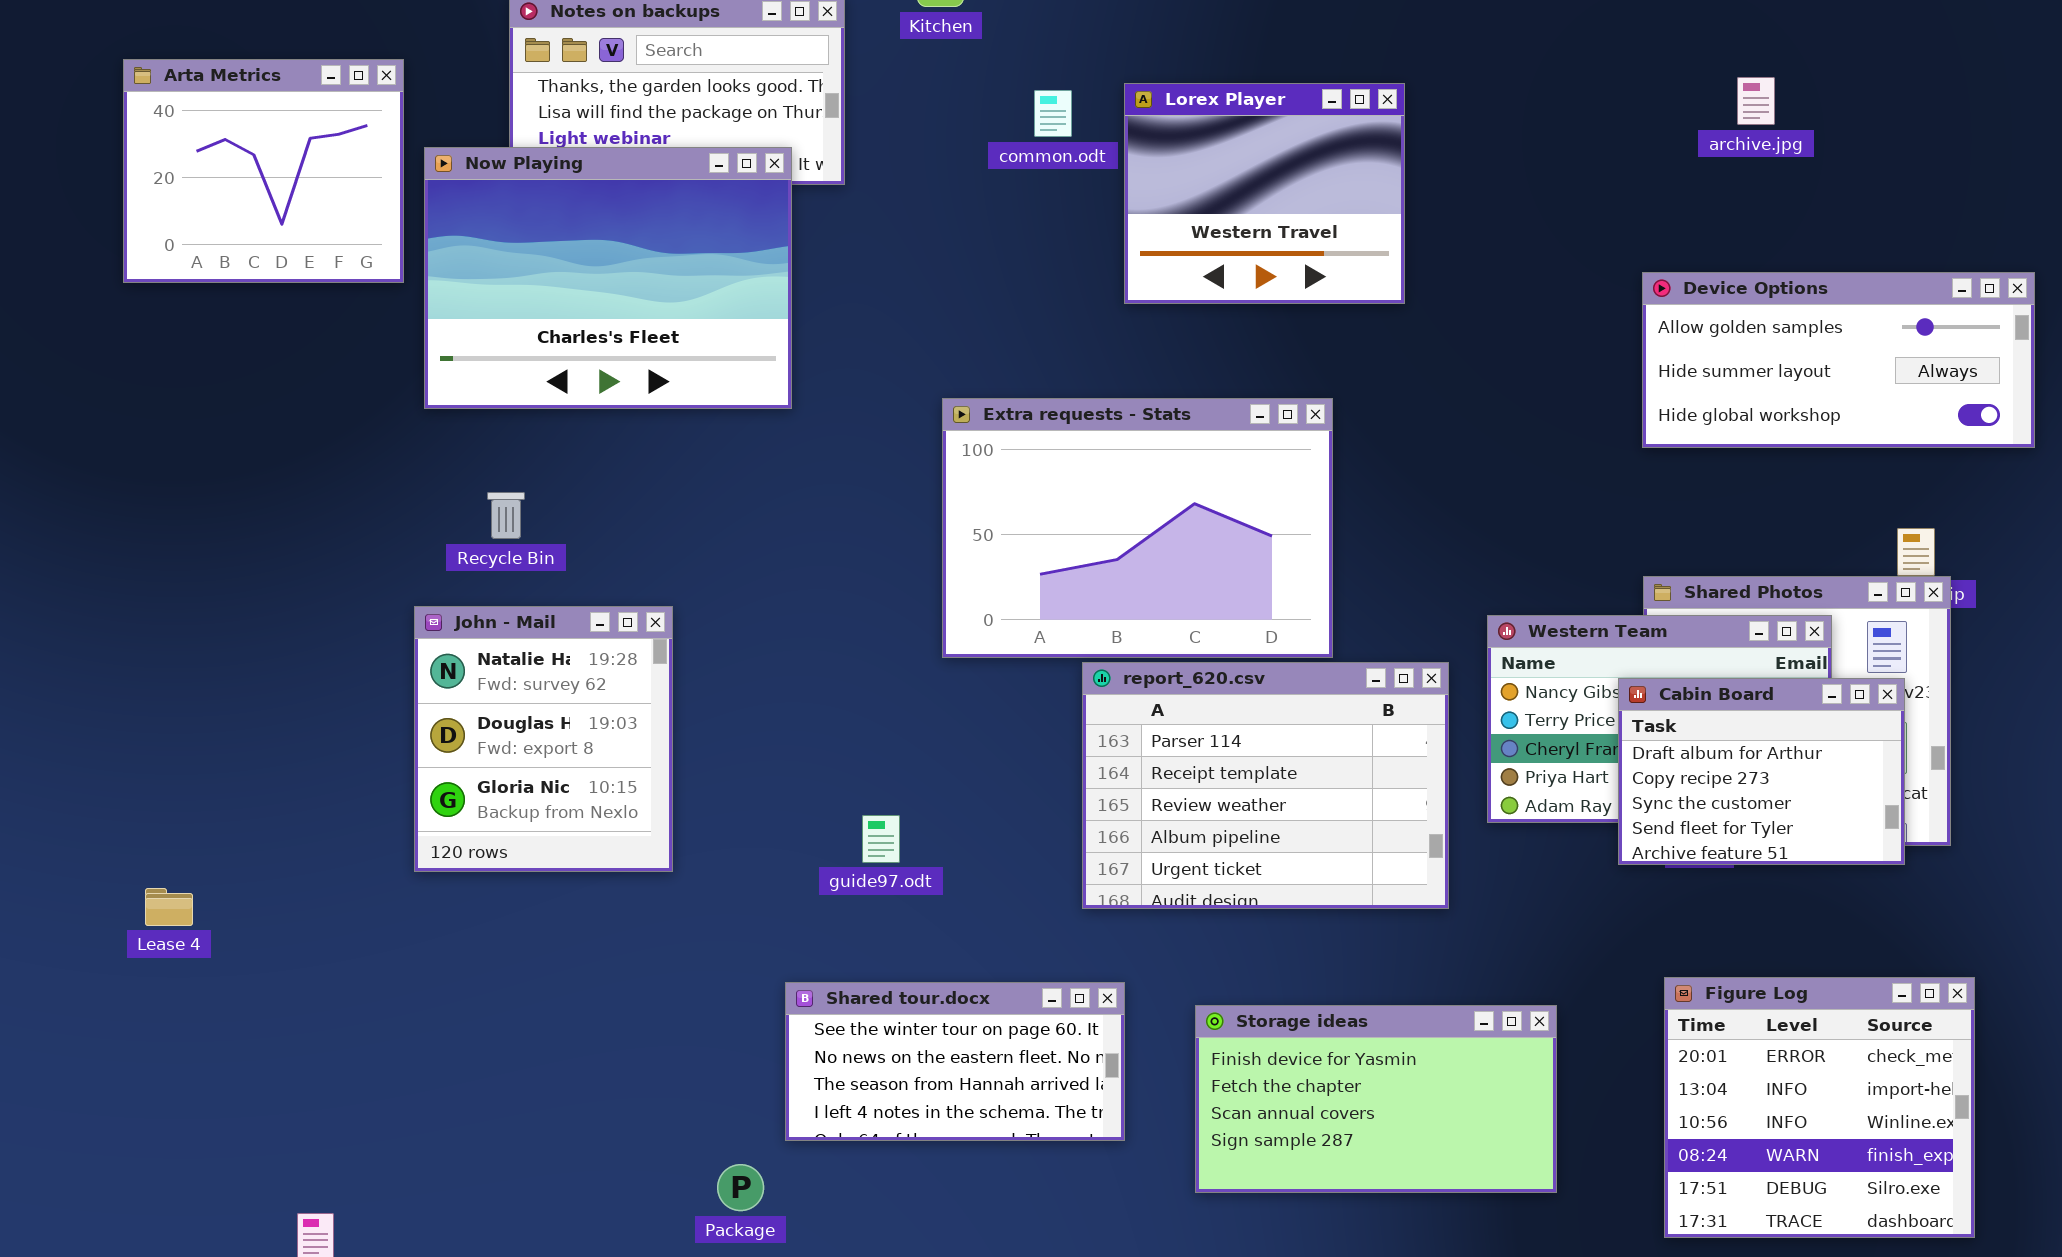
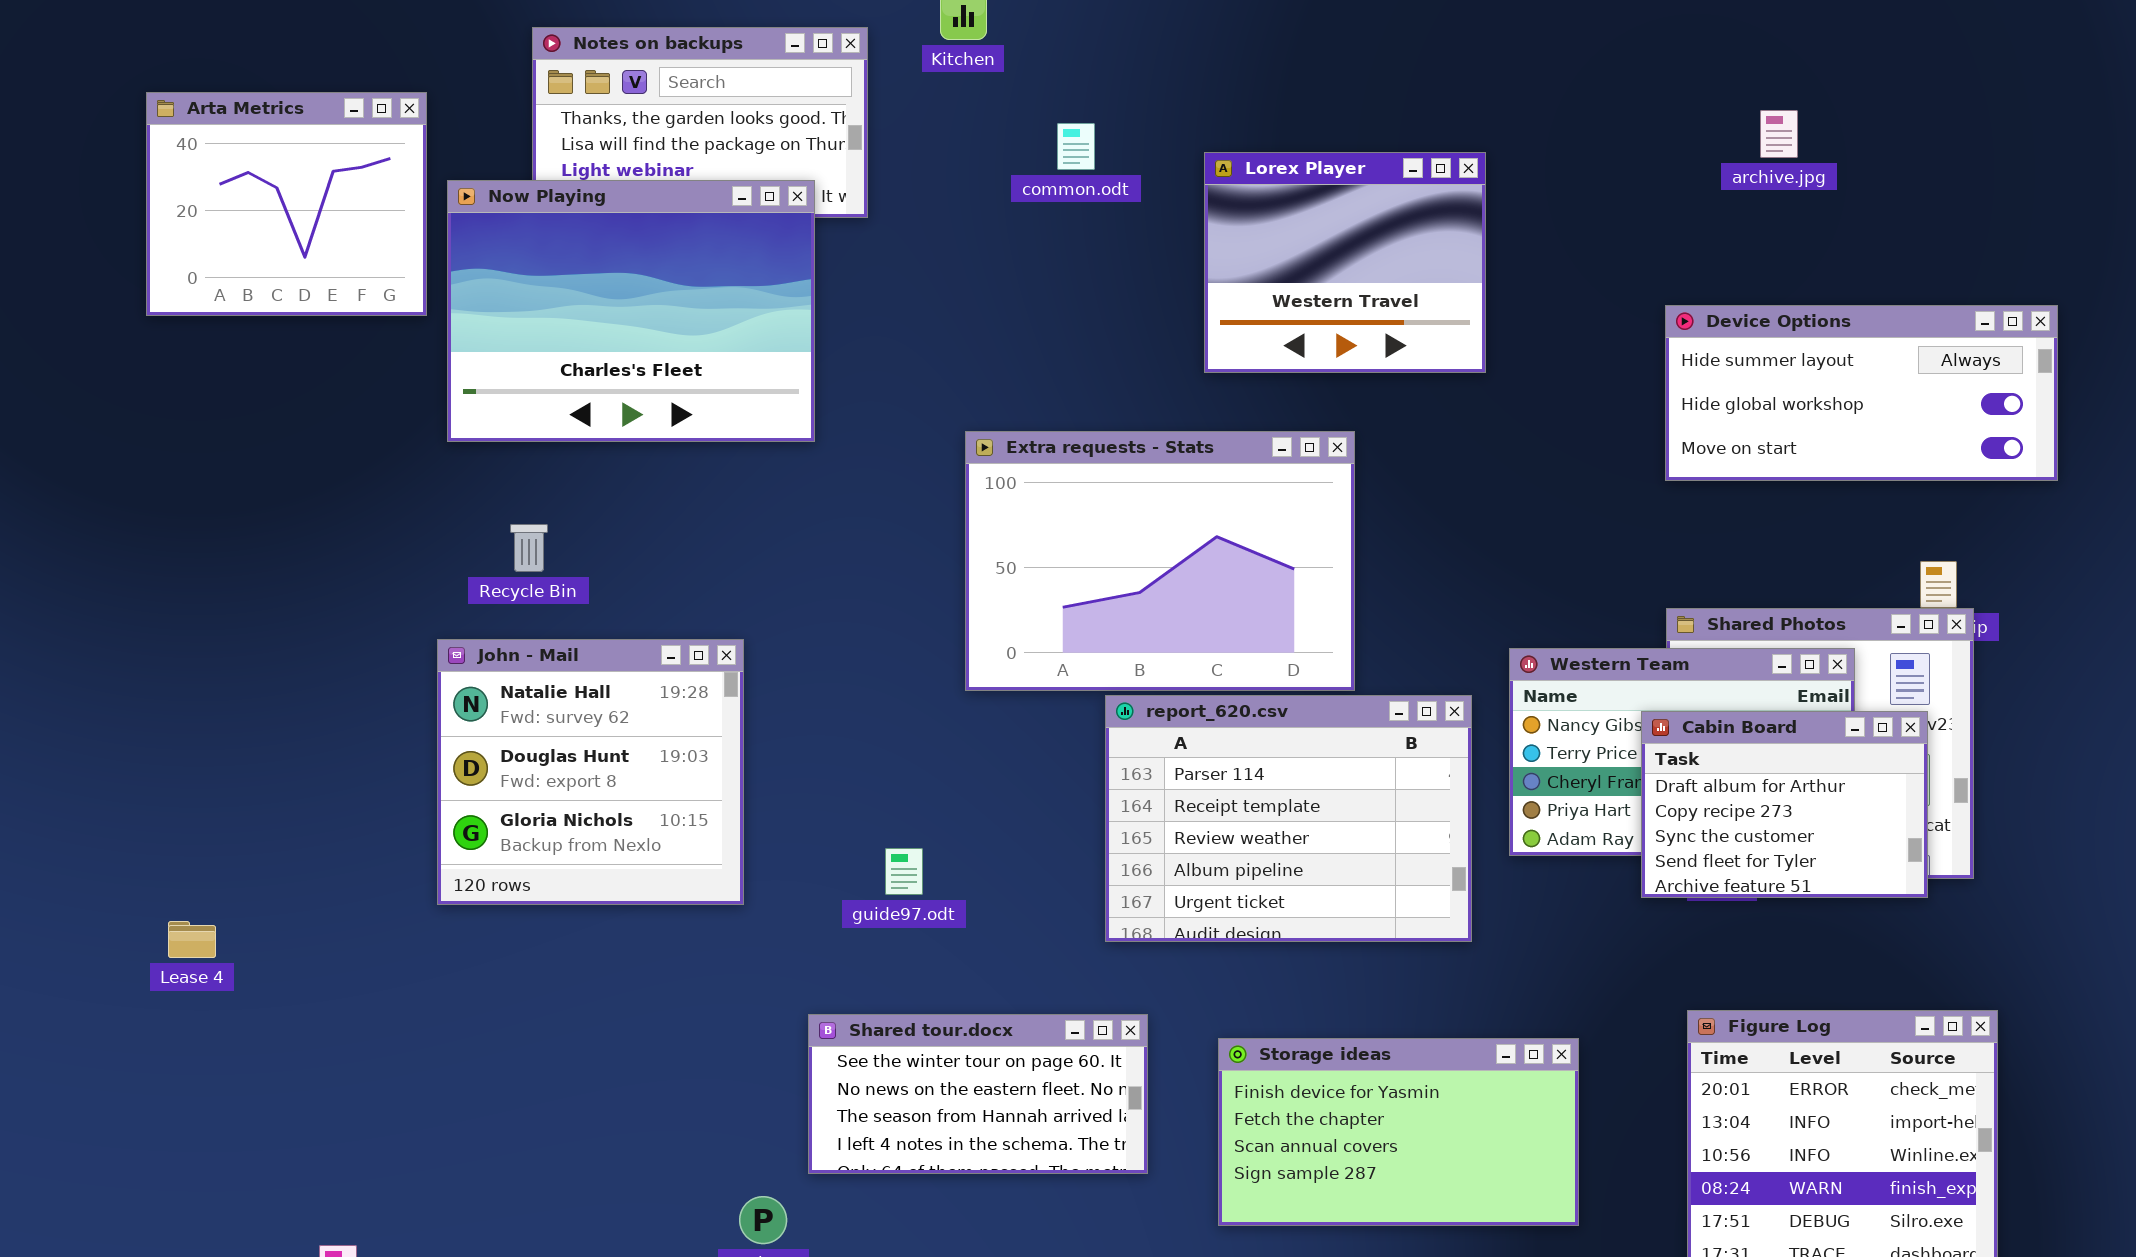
Lorex Player: [1124,83,1405,304] -> [1204,152,1486,373], moved
Device Options: [1642,272,2035,448] -> [1665,305,2058,481], scrolled down 1 row
John - Mail: [414,606,673,872] -> [437,639,744,905], resized

